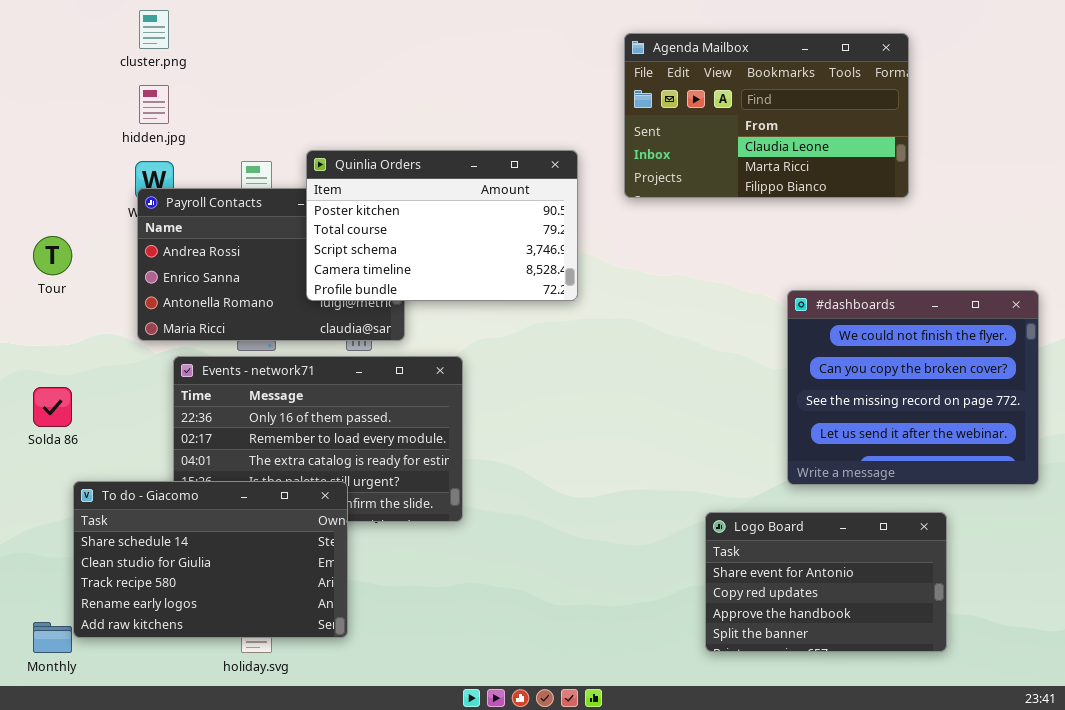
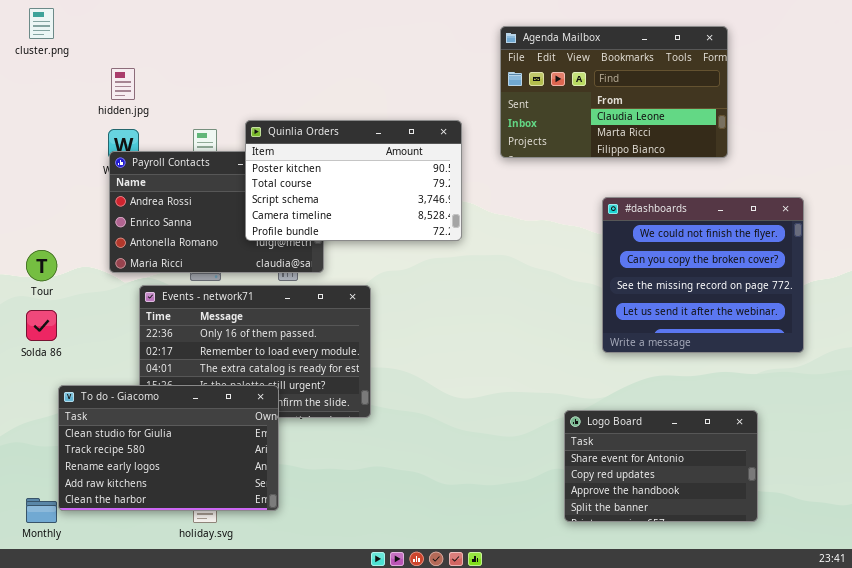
cluster.png: [139,10,169,49] -> [29,8,54,39], moved
Tour: [33,236,72,275] -> [26,250,57,281], moved
#dashboards: [787,290,1039,485] -> [602,197,804,353], moved
To do - Giacomo: [73,481,348,638] -> [58,385,279,511], scrolled down 1 row

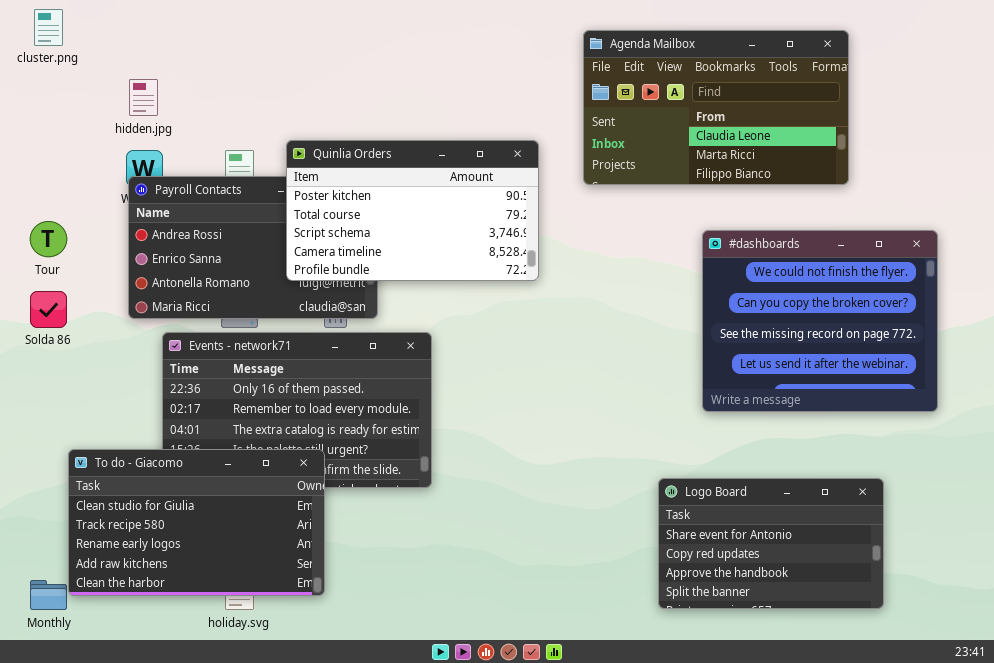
Tour: [26,250,57,281] -> [30,221,67,257], moved
Solda 86: [26,310,57,341] -> [30,291,67,328], moved

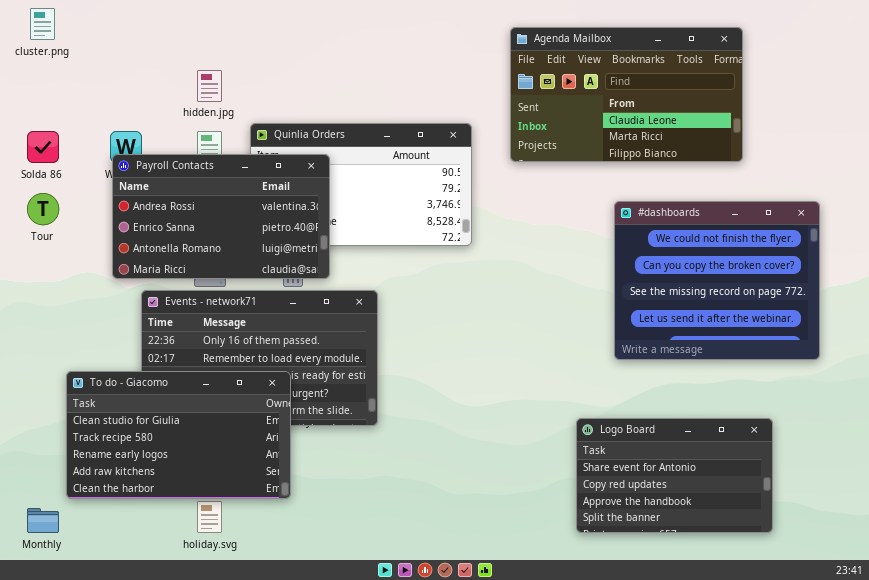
hidden.jpg: [129,79,158,116] -> [197,70,222,102], moved
Payroll Contacts: [128,176,378,319] -> [112,154,330,279], raised
Solda 86: [30,291,67,328] -> [27,131,59,163], moved
To do - Giacomo: [68,449,325,596] -> [66,371,291,499], moved

